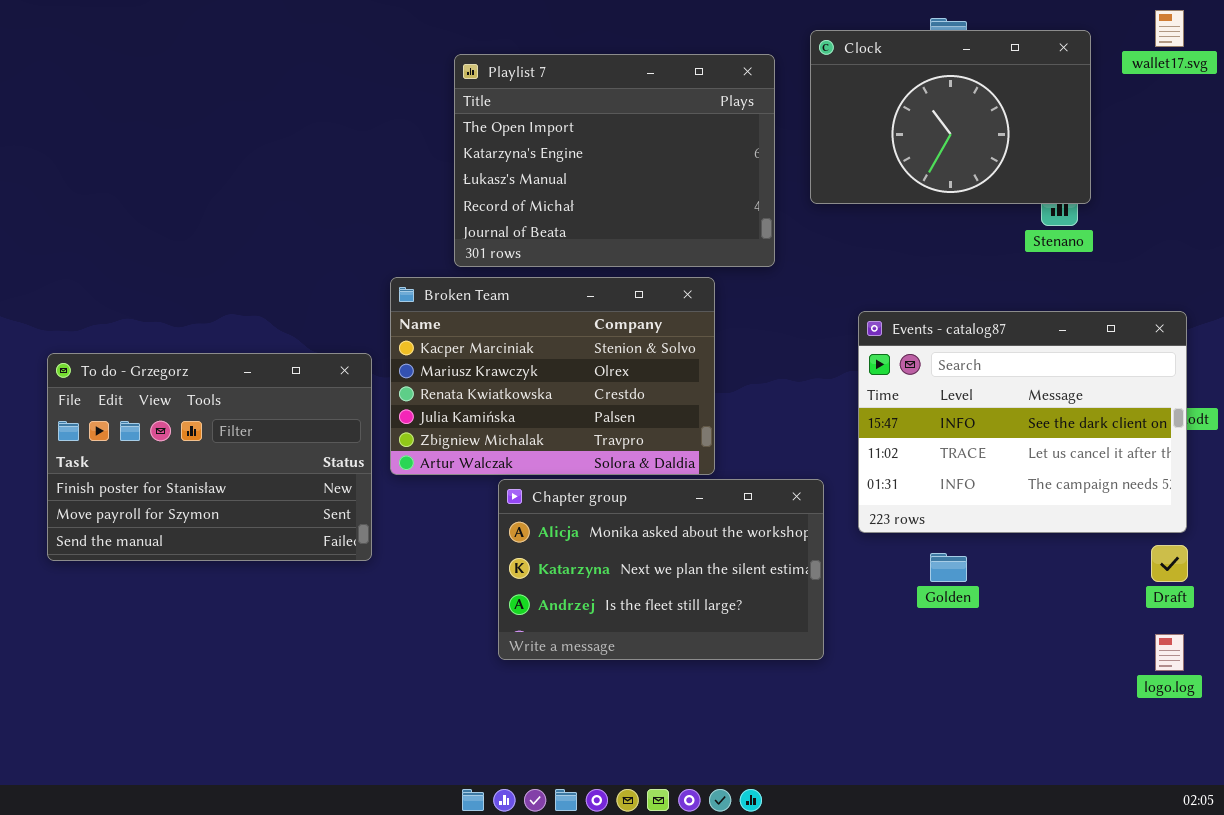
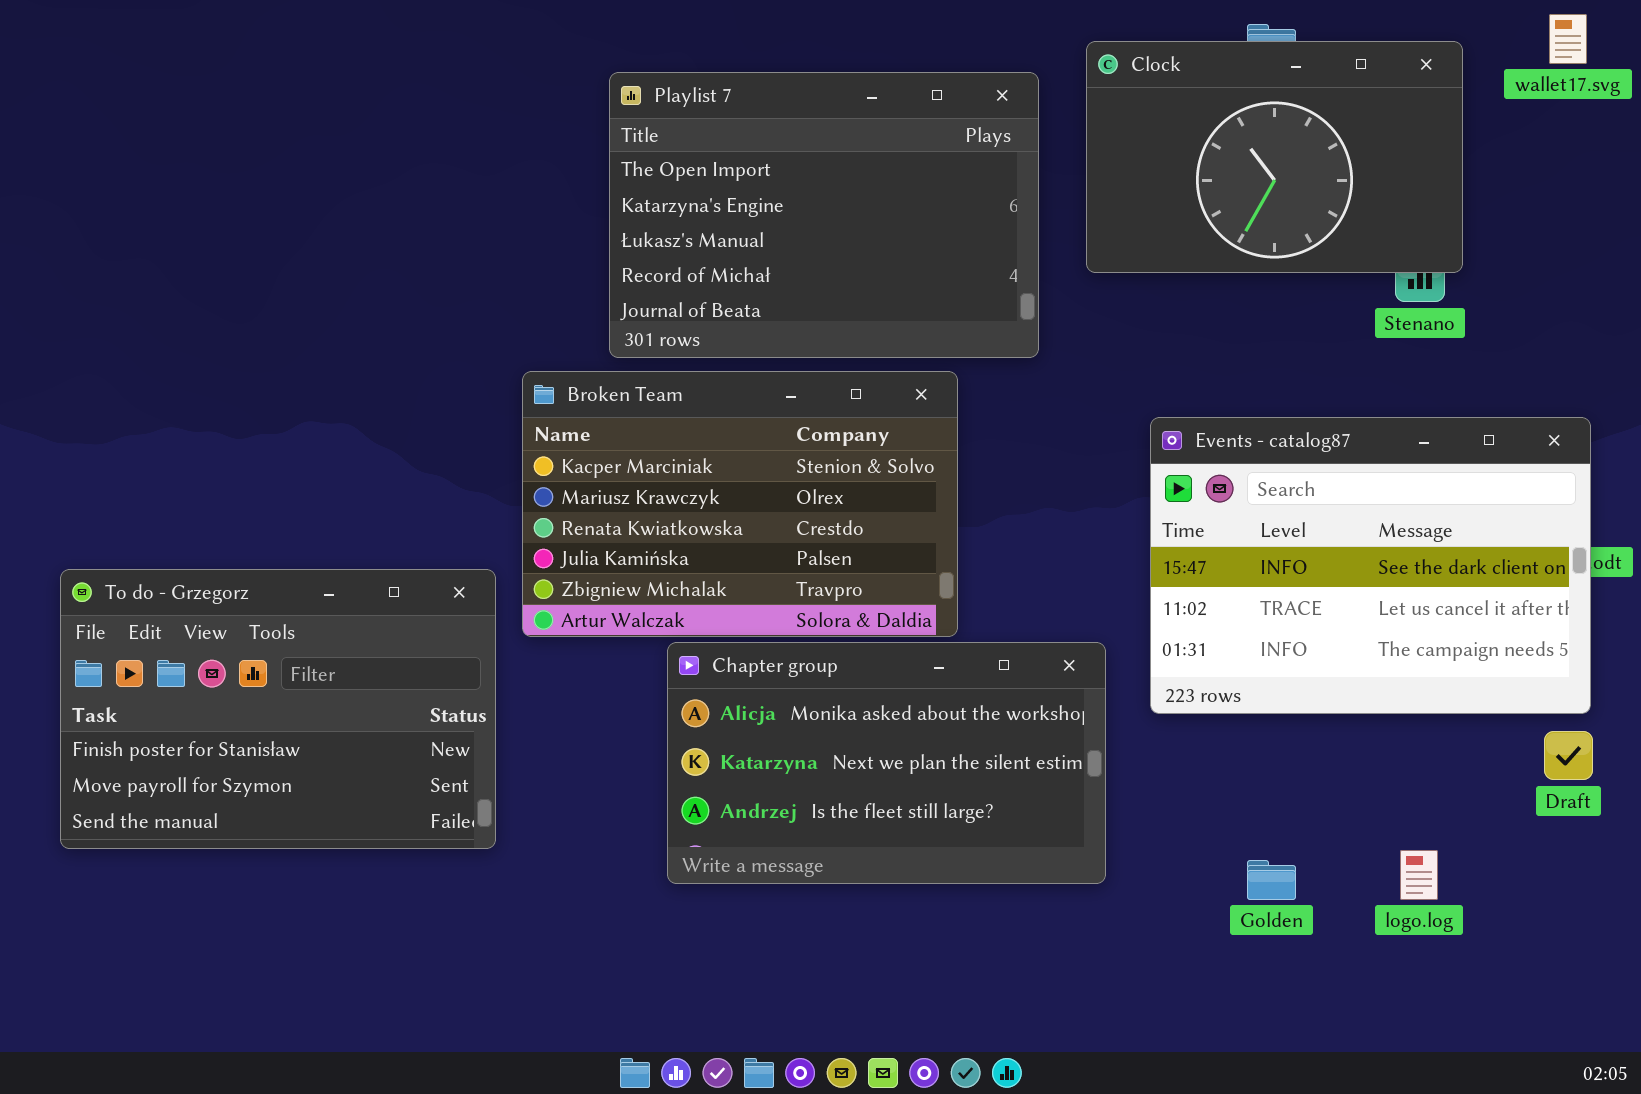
To do - Grzegorz: [47,353,372,561] -> [60,569,496,849], moved
Golden: [930,553,967,582] -> [1247,860,1296,900], moved
logo.log: [1155,634,1184,671] -> [1400,850,1438,900], moved

